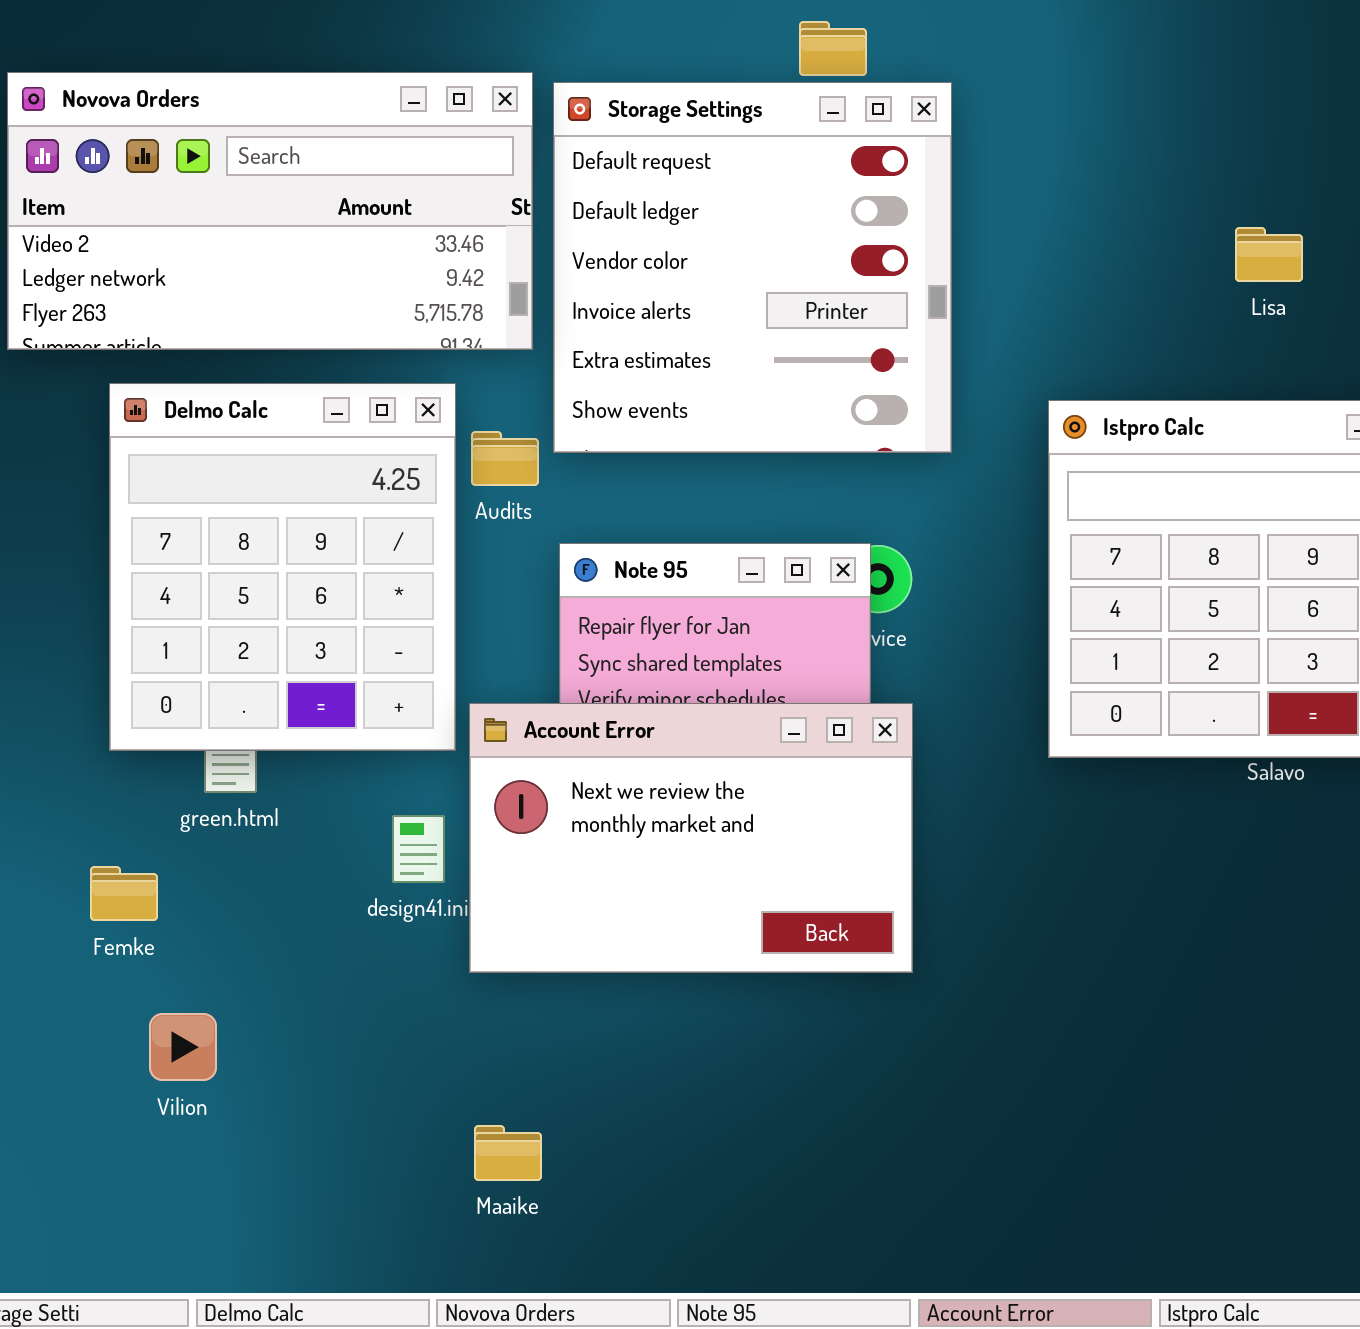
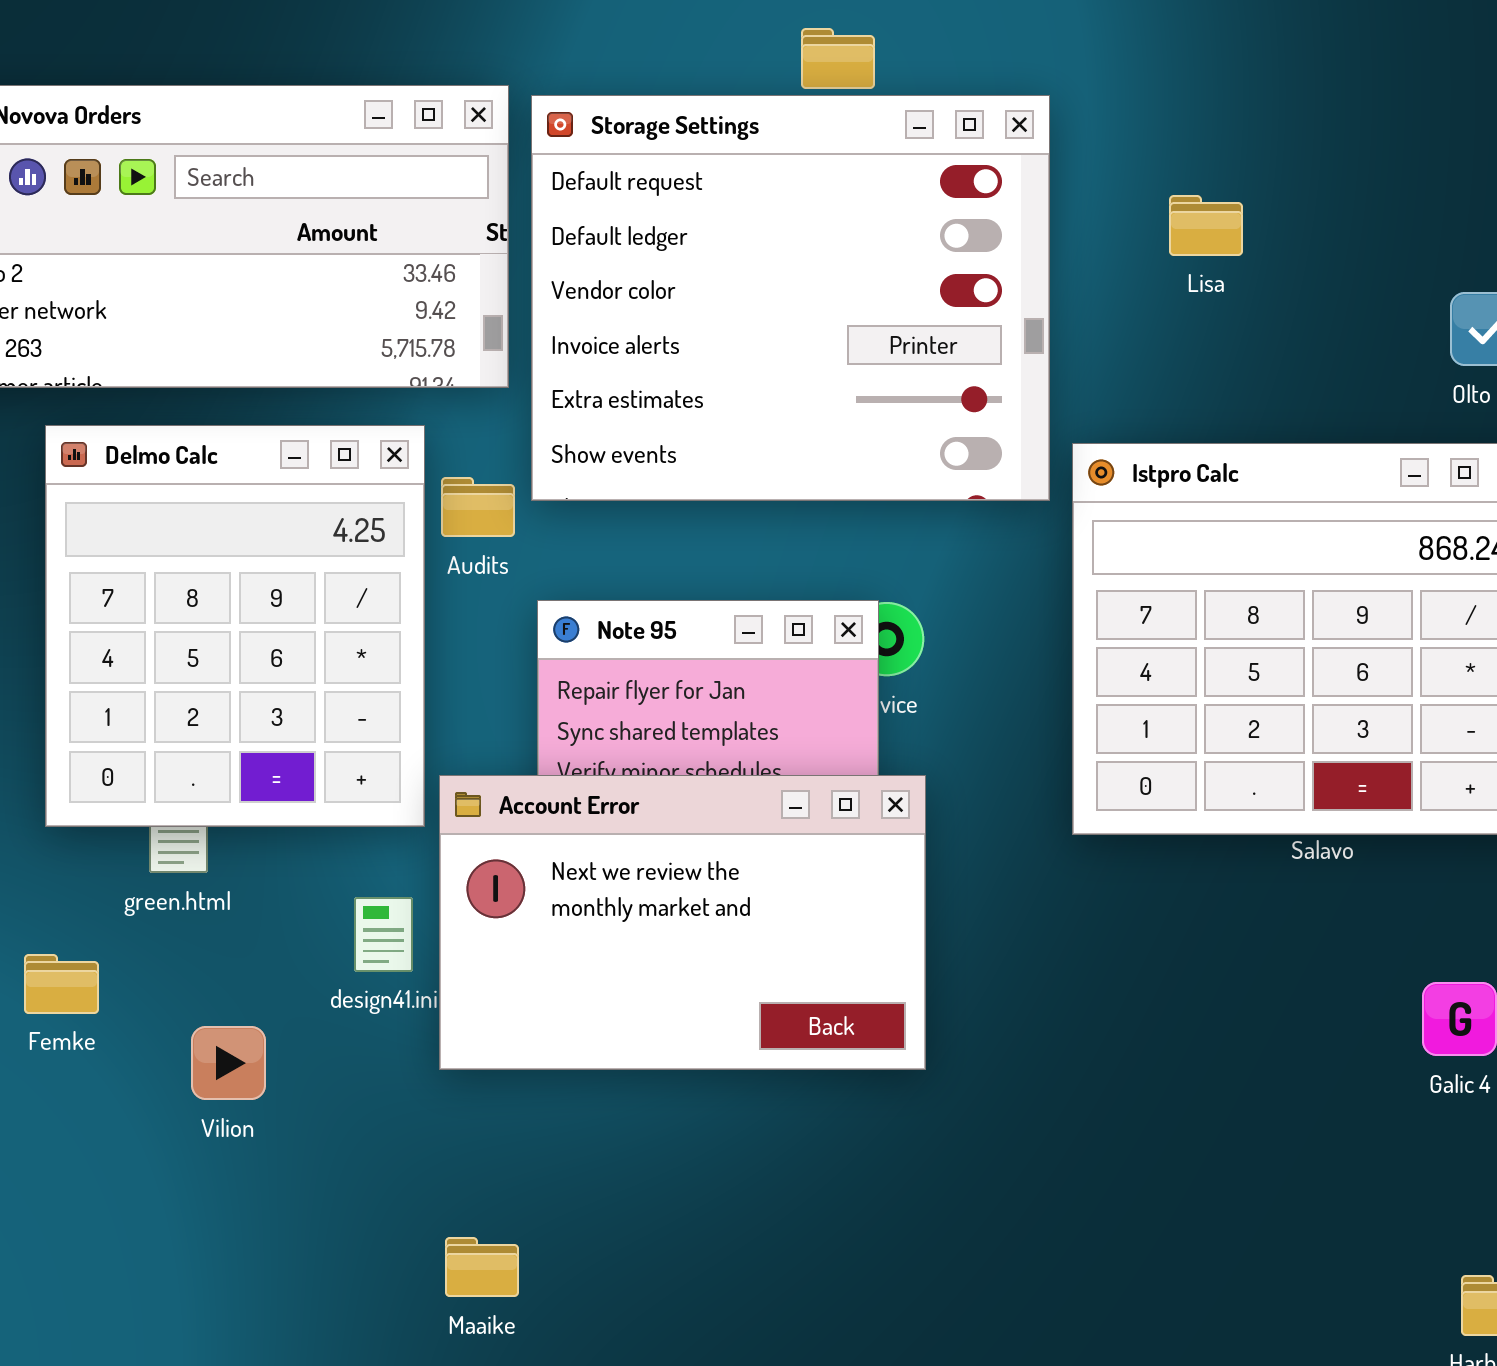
Storage Settings: [553,82,952,453] -> [531,95,1050,501], resized
Lisa: [1235,227,1303,282] -> [1169,195,1243,256], moved
Vilion: [149,1013,217,1081] -> [191,1026,266,1100], moved

